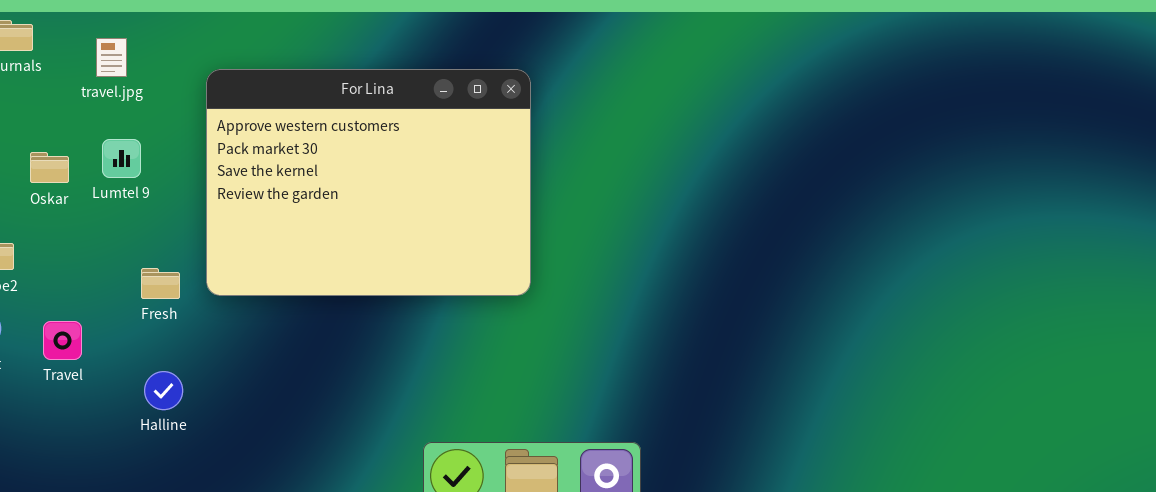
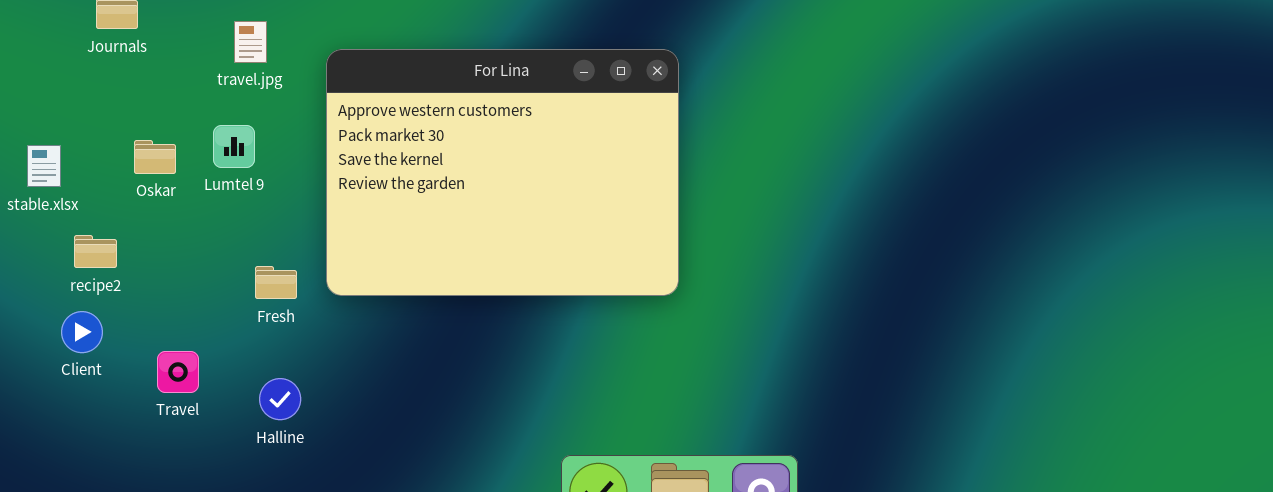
travel.jpg: [96,38,127,77] -> [234,21,267,63], moved
Travel: [43,321,82,360] -> [157,351,199,393], moved

